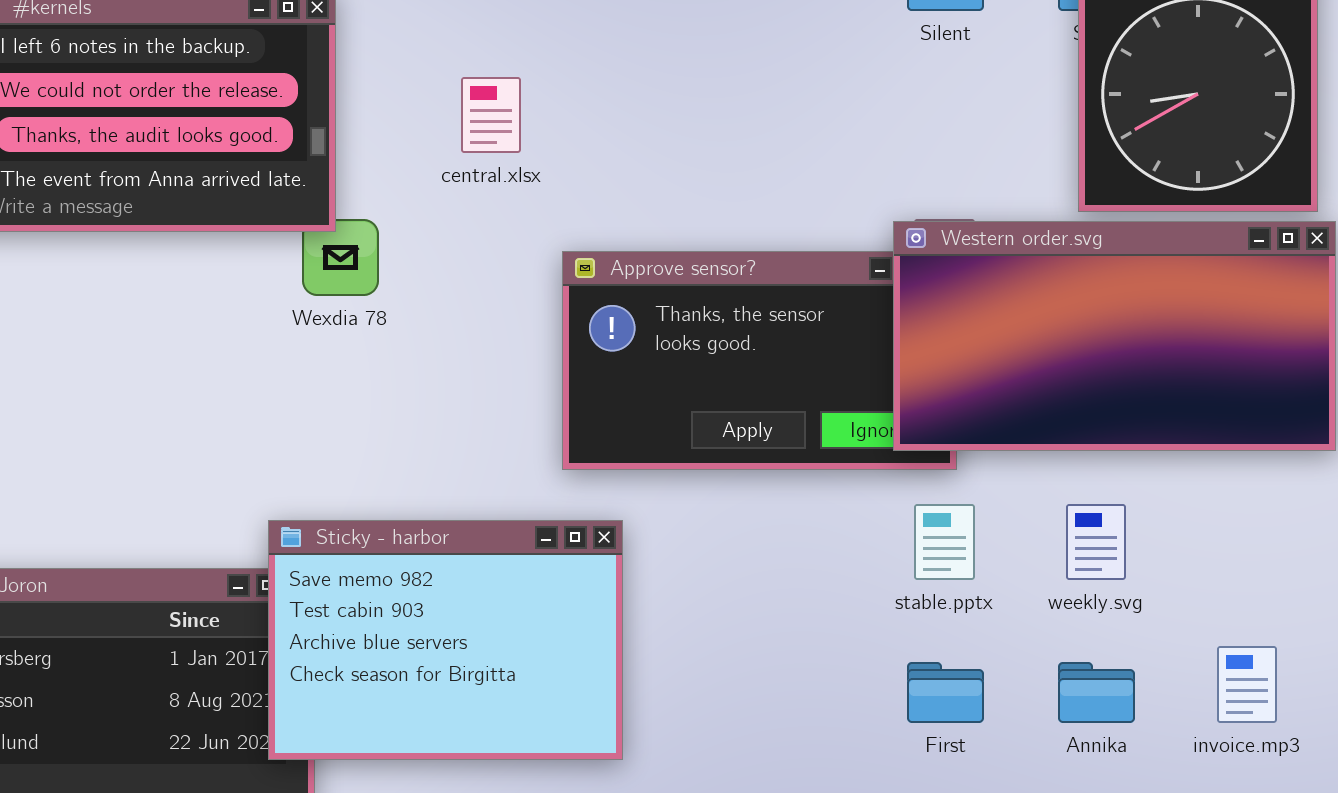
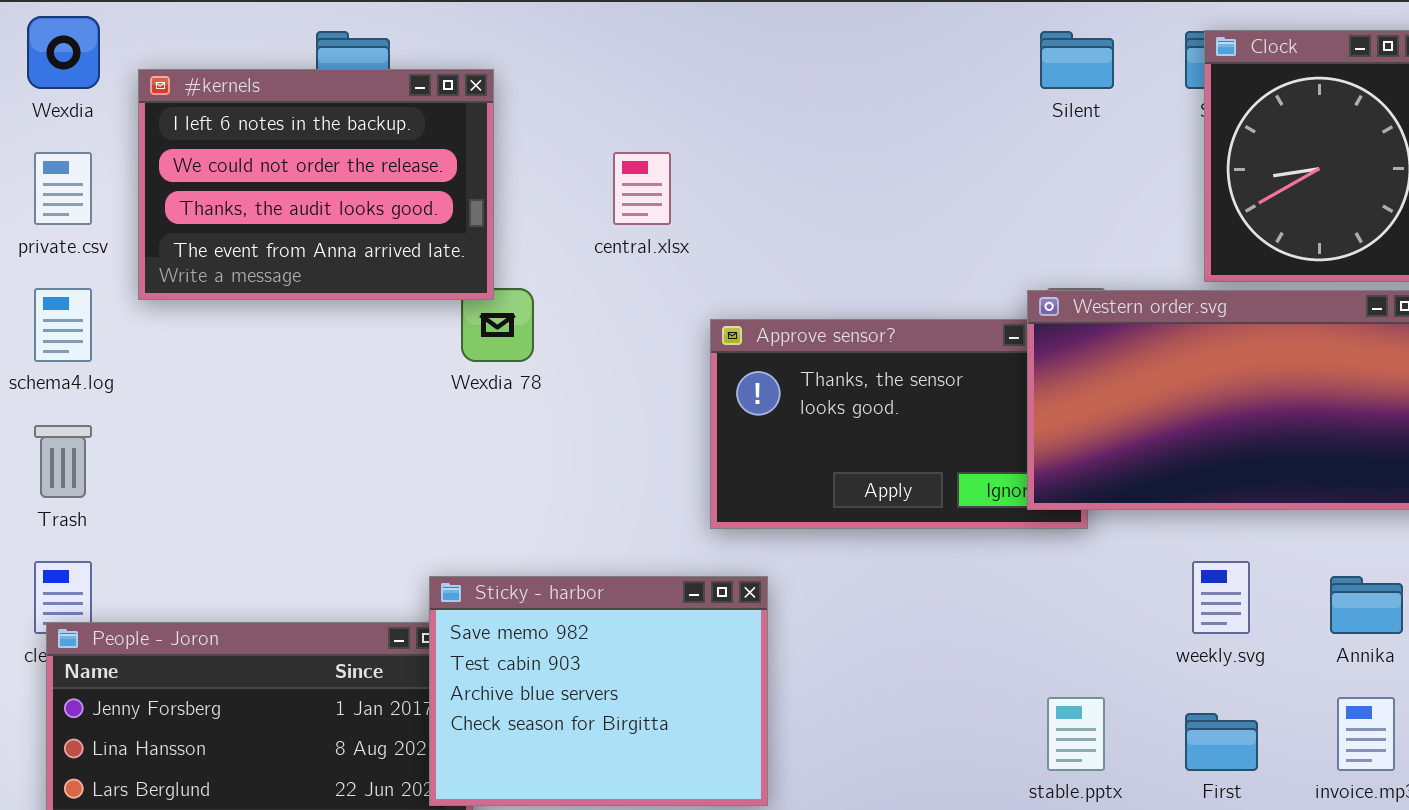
stable.pptx: [914,504,975,580] -> [1047,697,1105,771], moved
First: [907,662,984,723] -> [1185,713,1258,771], moved
Annika: [1058,662,1135,723] -> [1330,576,1403,634], moved

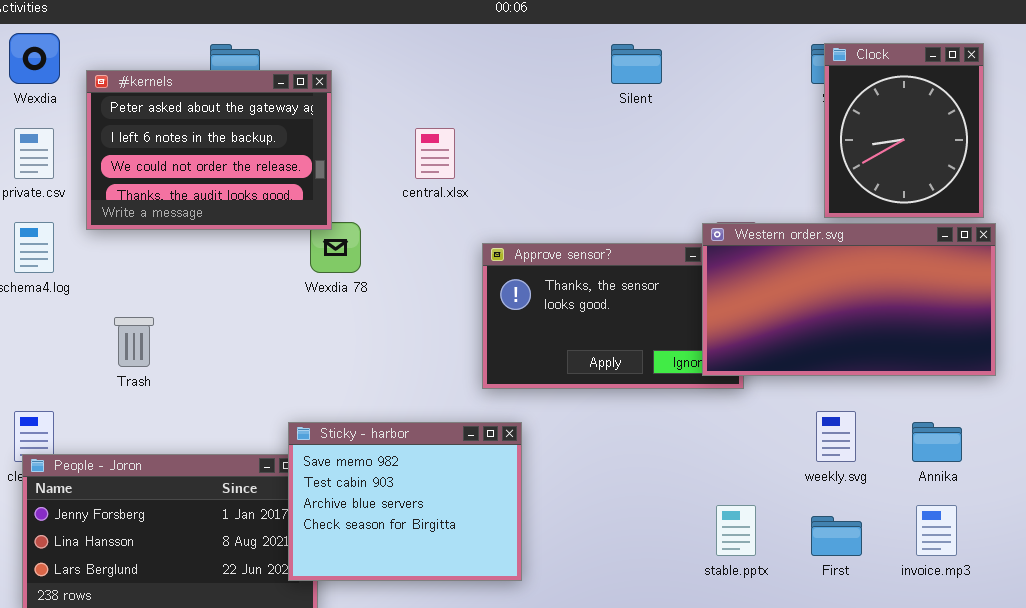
Silent: [1040,31,1114,89] -> [611,44,662,84], moved
#kernels: [138,69,494,300] -> [86,70,332,230], scrolled up 1 row
Trash: [34,425,92,498] -> [114,317,154,367], moved

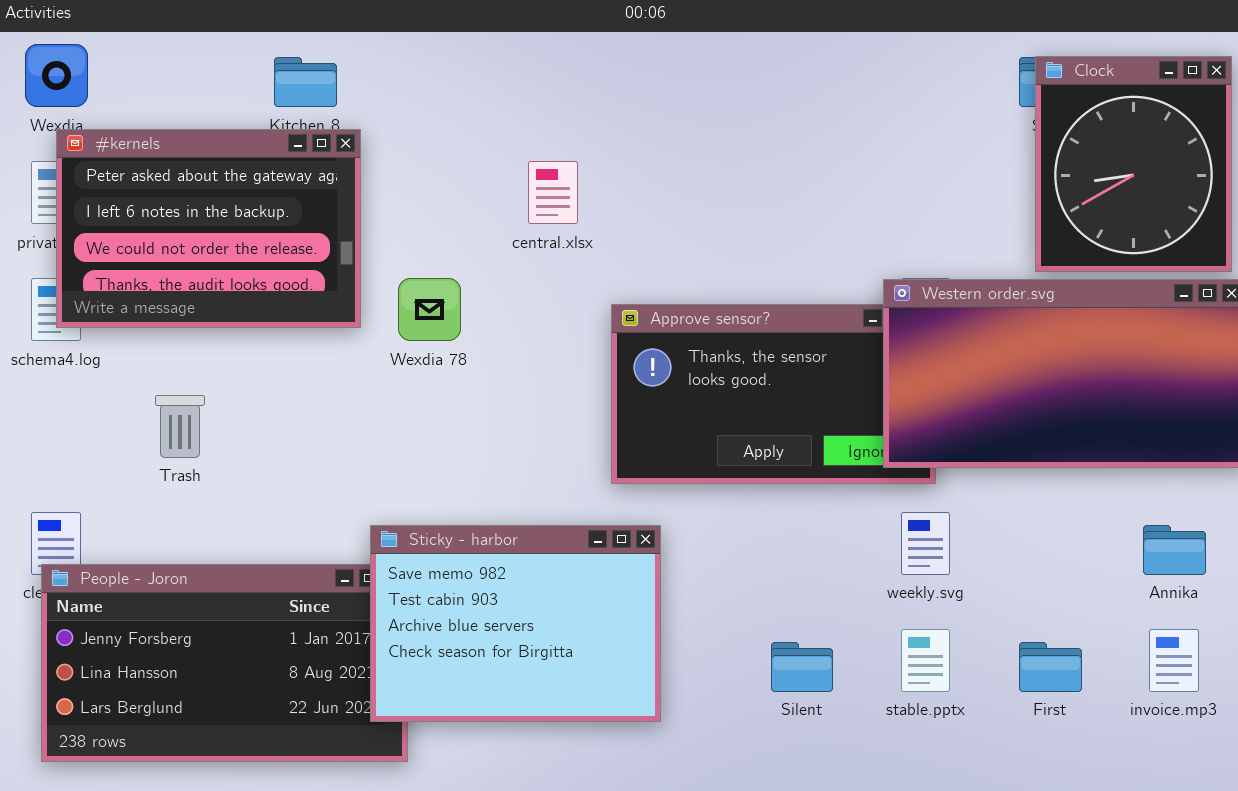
Silent: [611,44,662,84] -> [771,642,833,692], moved
#kernels: [86,70,332,230] -> [56,129,361,328], moved
weekly.svg: [816,411,856,462] -> [901,512,950,575], moved

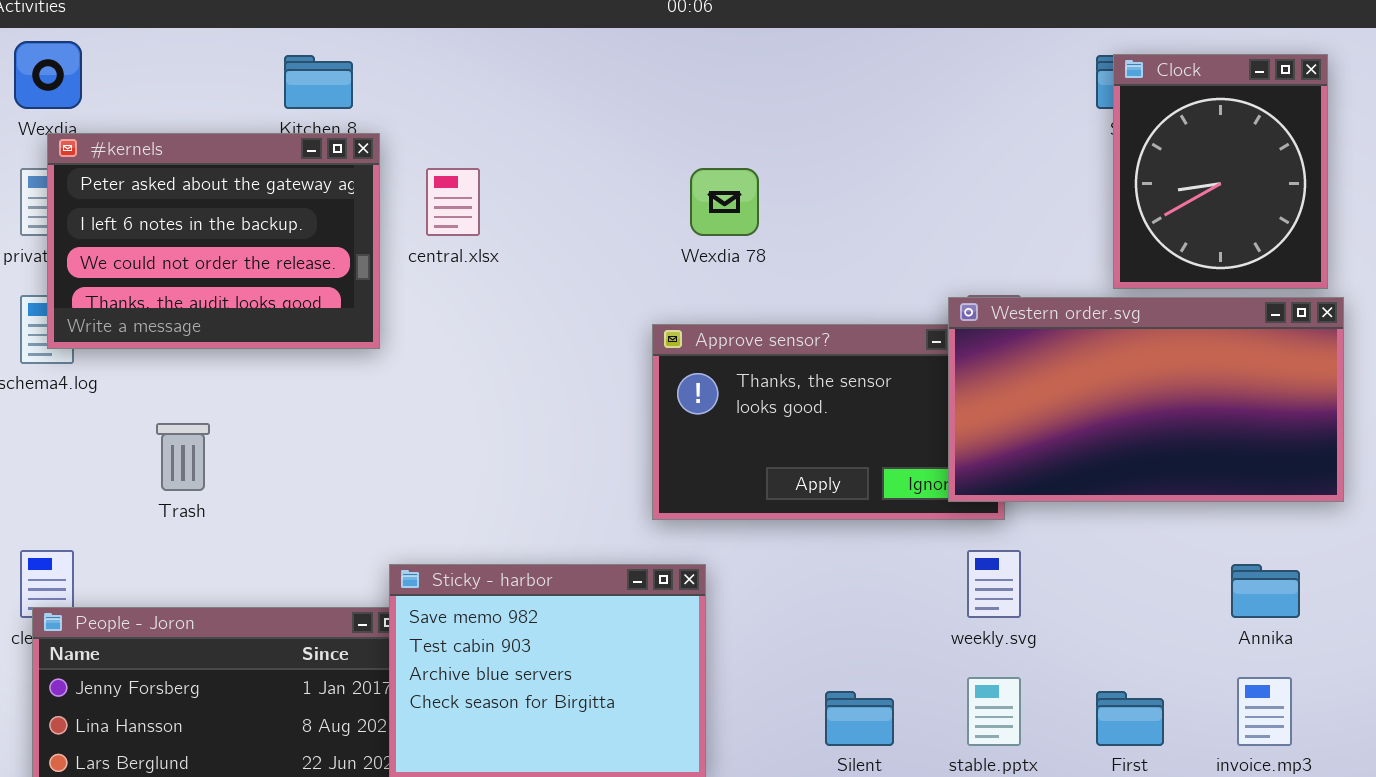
central.xlsx: [528,161,578,224] -> [426,168,480,236], moved
Wexdia 78: [398,278,461,341] -> [690,168,759,236], moved

